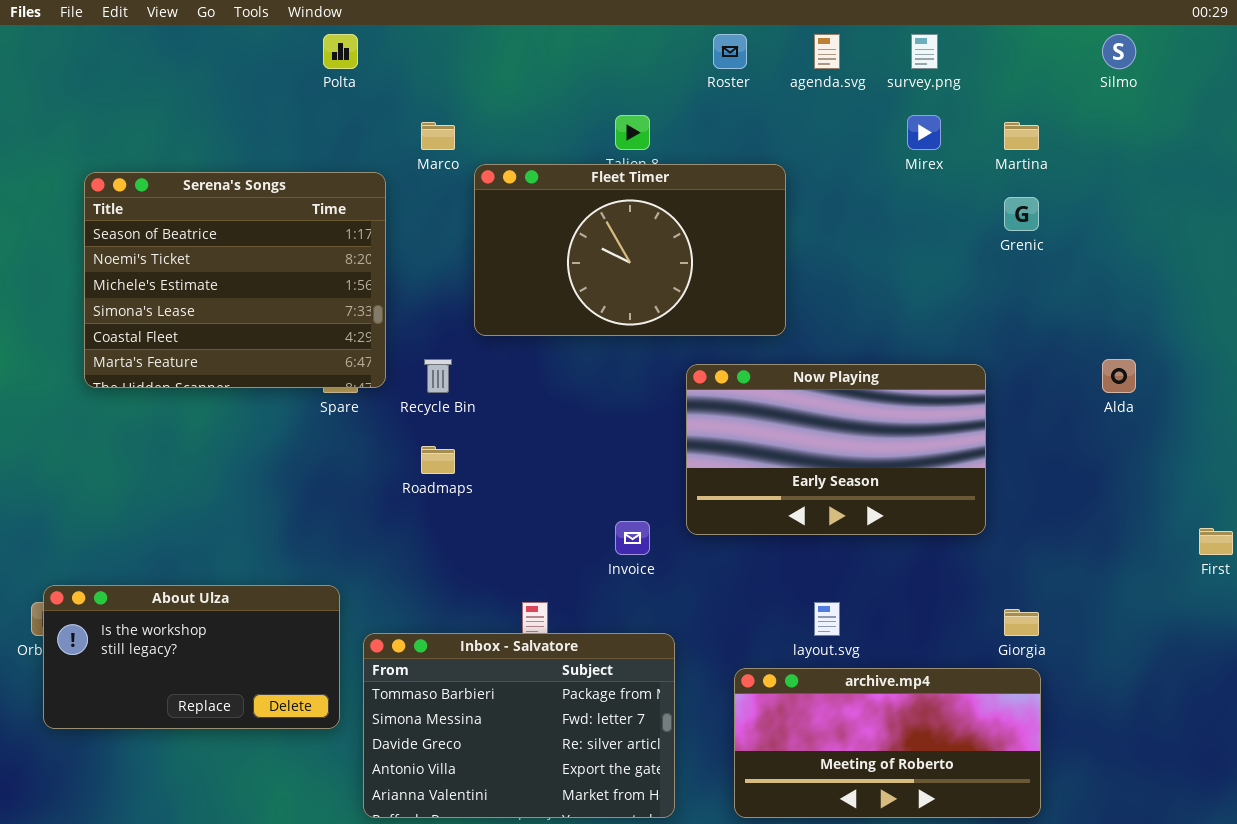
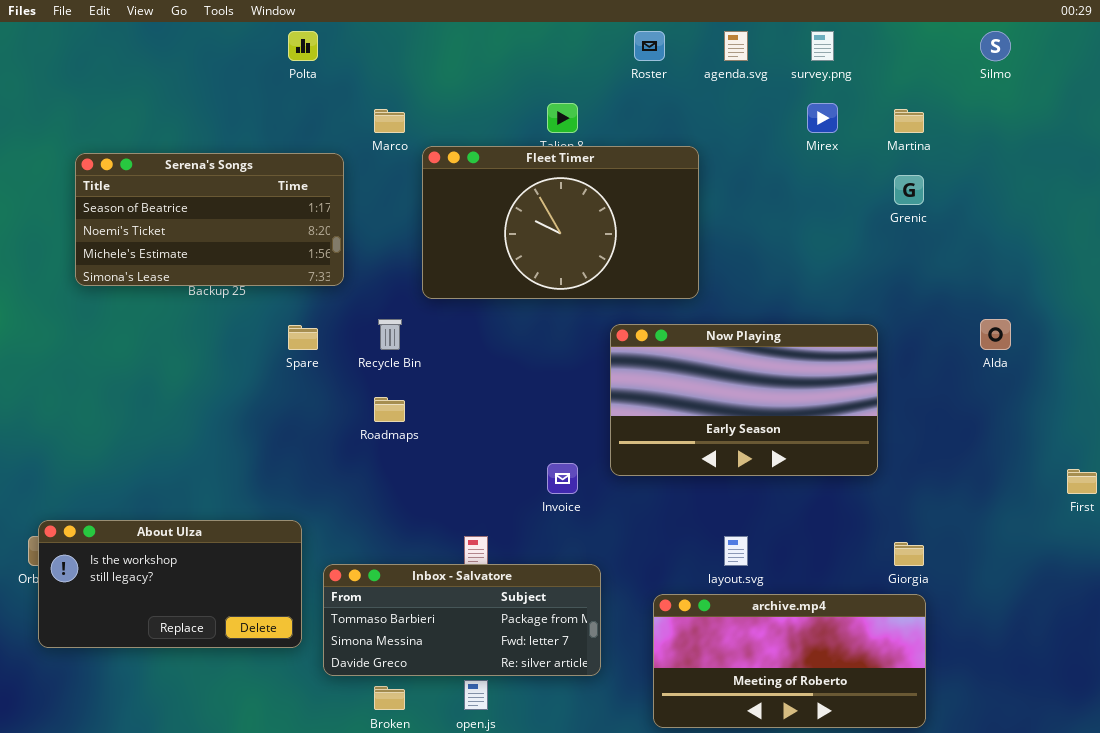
Serena's Songs: [84,172,386,388] -> [75,153,344,286], resized
Inbox - Salvatore: [363,633,675,818] -> [323,564,601,676], resized

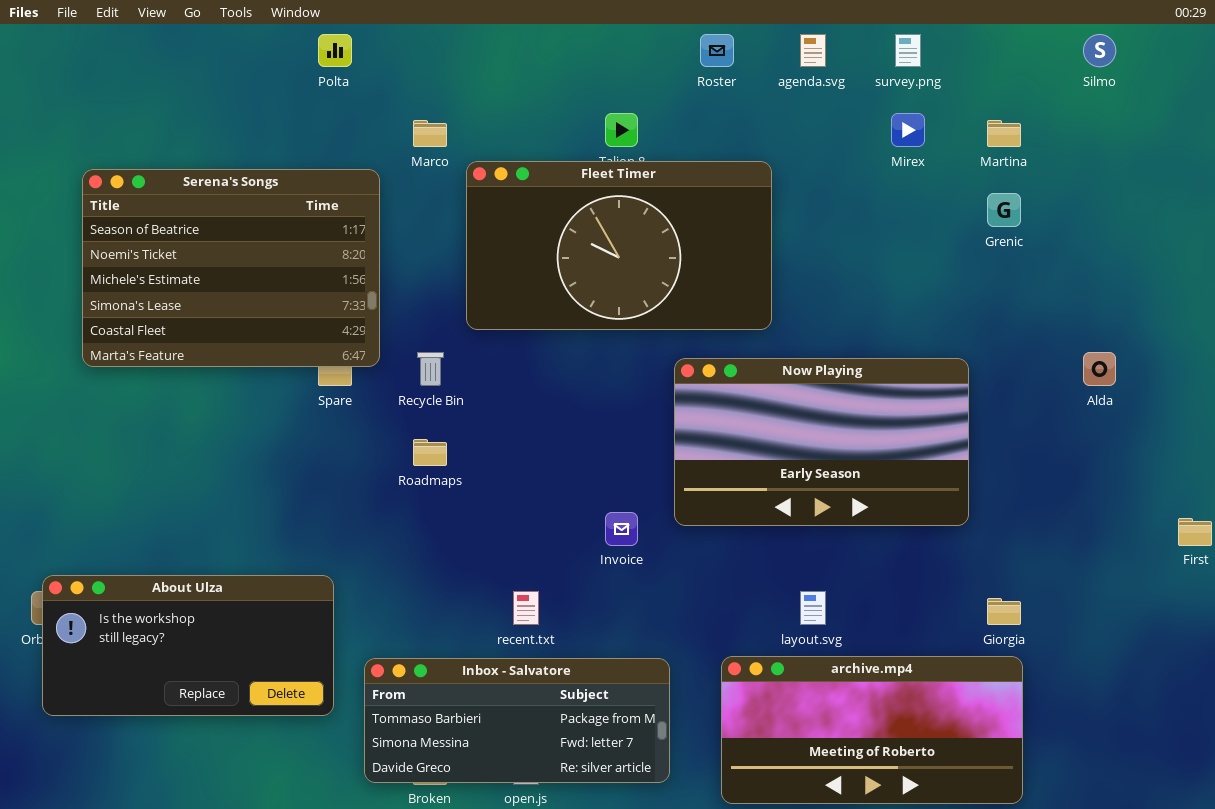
Serena's Songs: [75,153,344,286] -> [82,169,380,367], resized
Inbox - Salvatore: [323,564,601,676] -> [364,658,670,783], moved

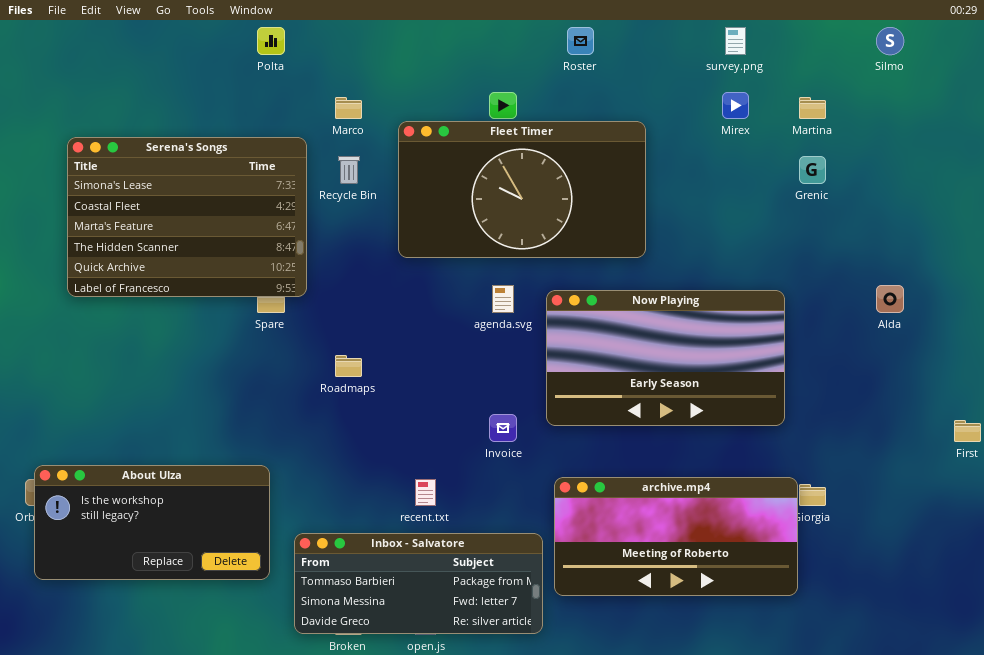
agenda.svg: [800,34,826,67] -> [492,285,514,313], moved
Fleet Timer: [466,161,772,330] -> [398,121,646,258], moved
Serena's Songs: [82,169,380,367] -> [67,137,307,297], scrolled down 3 rows
Recycle Bin: [417,352,444,386] -> [338,156,360,184], moved
archive.mp4: [721,656,1023,804] -> [554,477,798,596], moved

